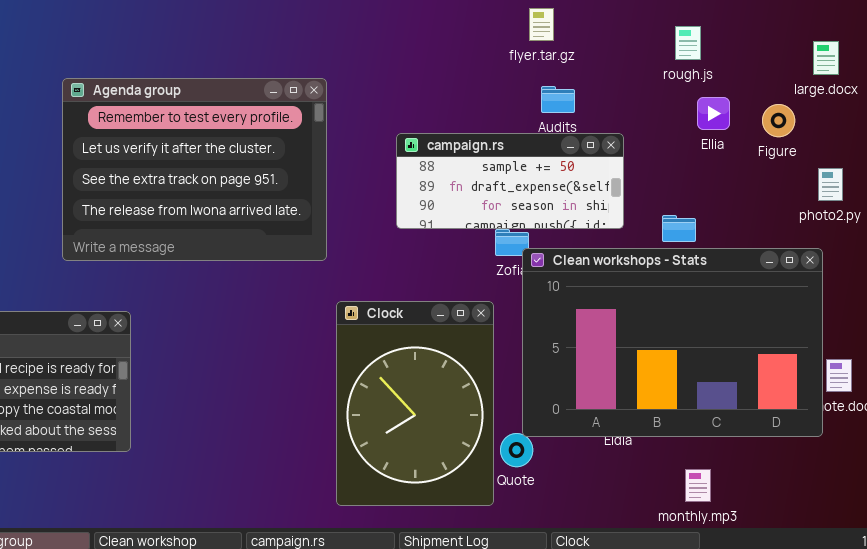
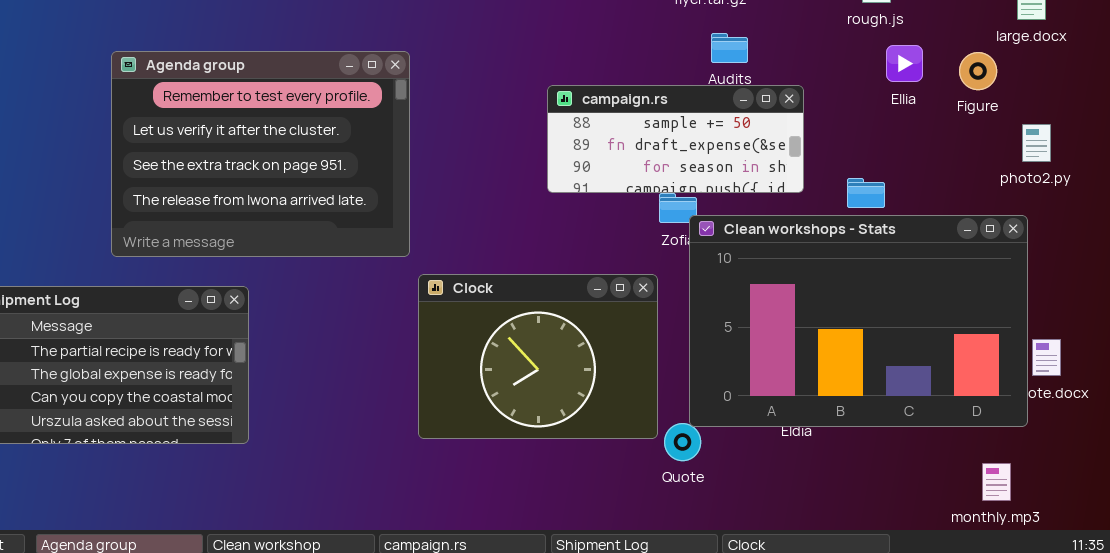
Agenda group: [62,78,327,261] -> [111,51,410,257], moved
Clock: [336,301,494,506] -> [418,274,658,439], resized
monthly.mp3: [685,469,711,502] -> [982,463,1011,501], moved

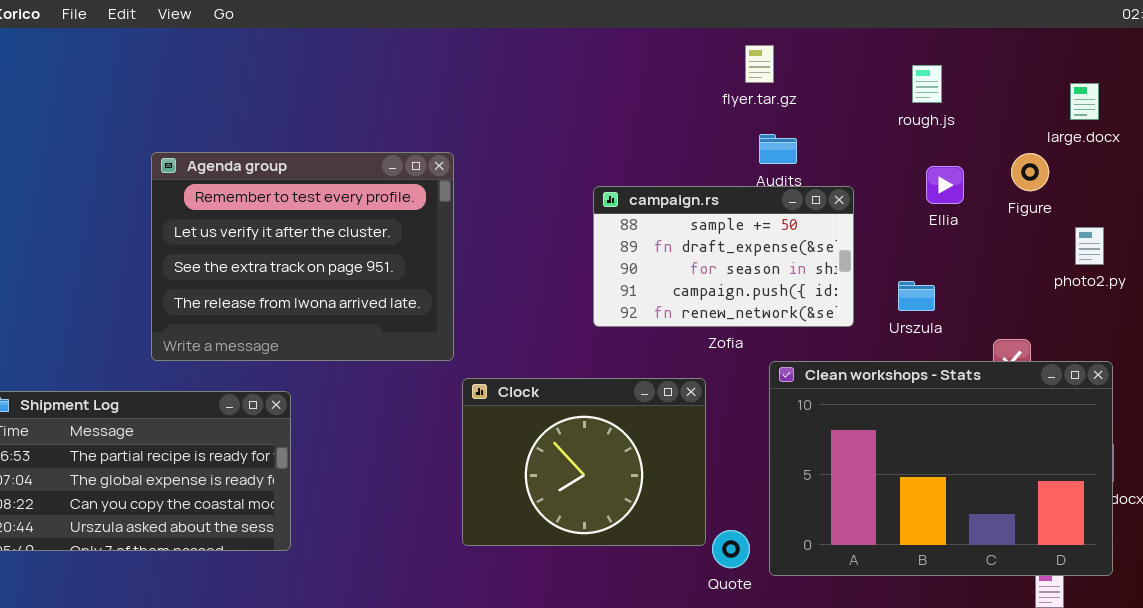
Ellia: [886,45,923,82] -> [926,166,964,204], moved
campaign.rs: [547,85,804,193] -> [593,186,854,327], resized
Clean workshops - Stats: [689,215,1028,427] -> [769,361,1113,576], moved

